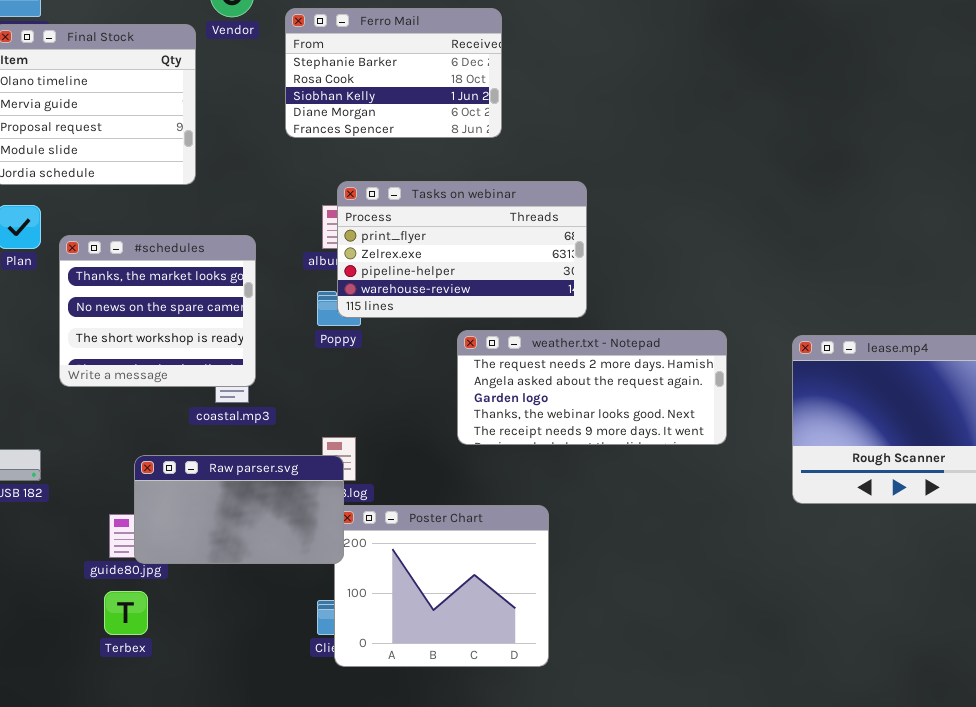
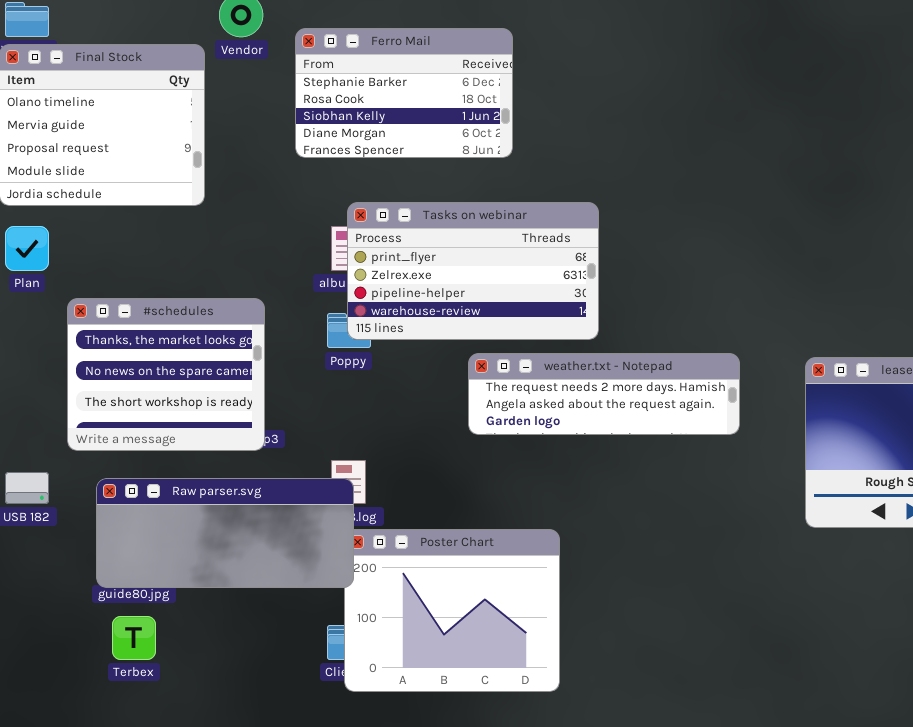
#schedules: [59,235,256,387] -> [67,298,265,451], moved
weather.txt - Notepad: [457,330,727,445] -> [468,353,740,435], resized
Raw parser.svg: [134,455,344,564] -> [96,478,354,588], resized

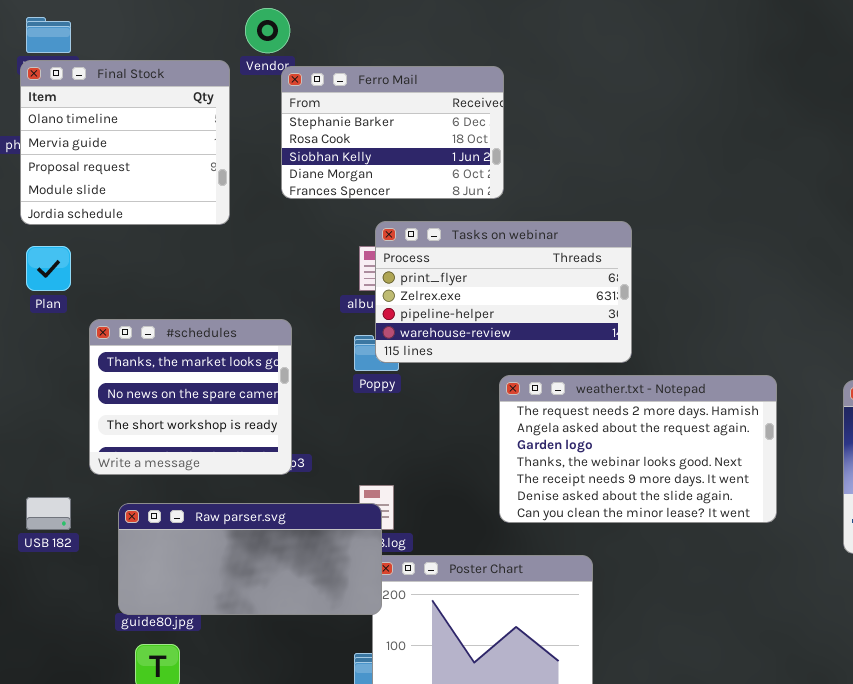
Ferro Mail: [295,28,513,158] -> [281,66,504,199], moved
weather.txt - Notepad: [468,353,740,435] -> [499,375,777,523], resized

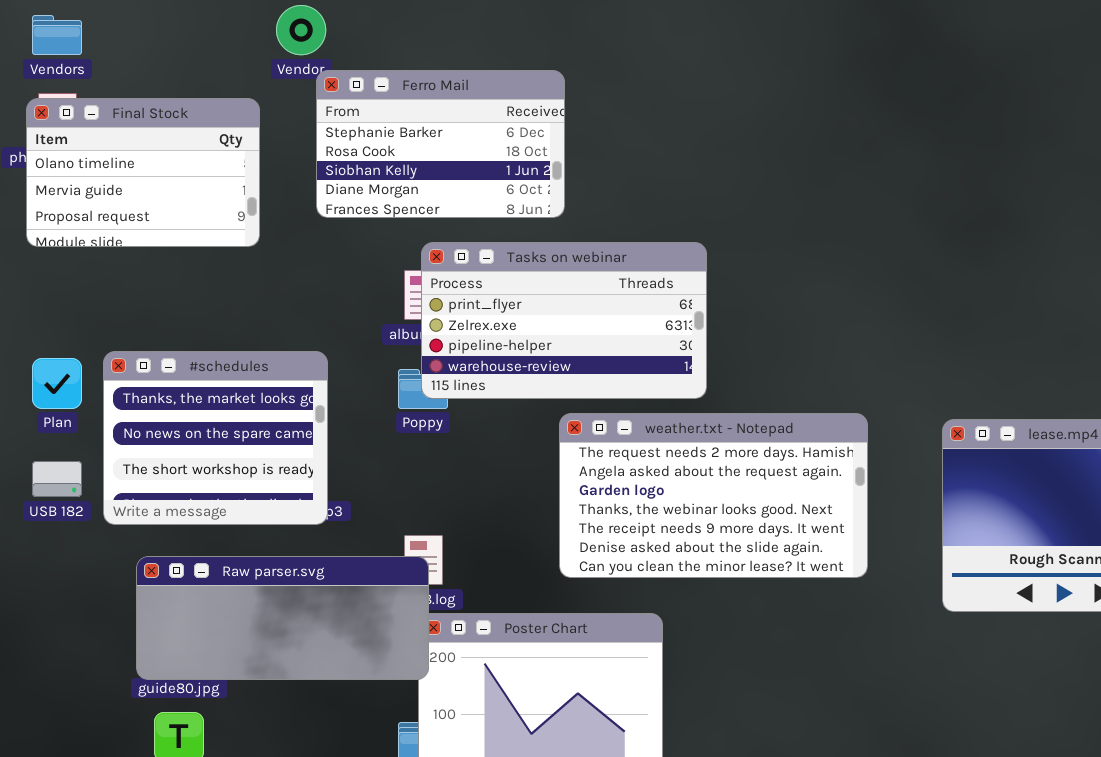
Final Stock: [20,60,230,225] -> [26,98,260,247], resized
Plan: [26,246,71,291] -> [32,358,82,409], moved
USB 182: [26,497,71,530] -> [32,461,82,497], moved

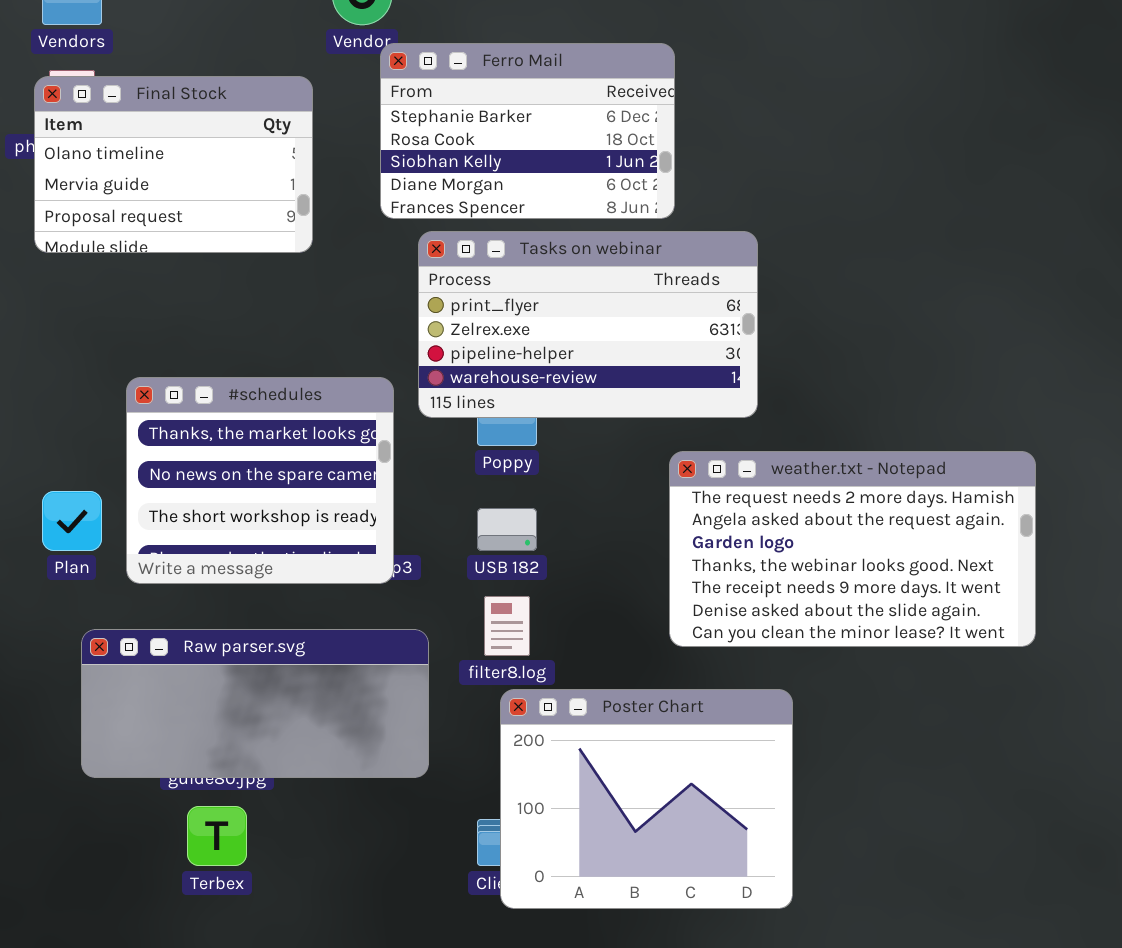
Tasks on webinar: [421,242,707,399] -> [418,231,758,418], moved
Plan: [32,358,82,409] -> [42,491,102,551], moved
USB 182: [32,461,82,497] -> [477,508,537,551], moved
Raw parser.svg: [136,556,429,680] -> [81,629,429,778], moved

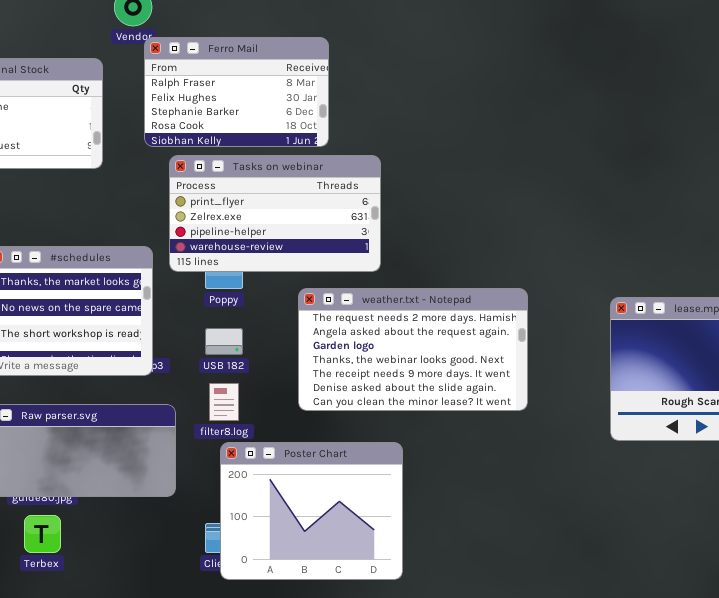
Ferro Mail: [380,43,675,219] -> [144,37,329,147], scrolled up 2 rows
weather.txt - Notepad: [669,451,1036,647] -> [298,288,528,411], moved

